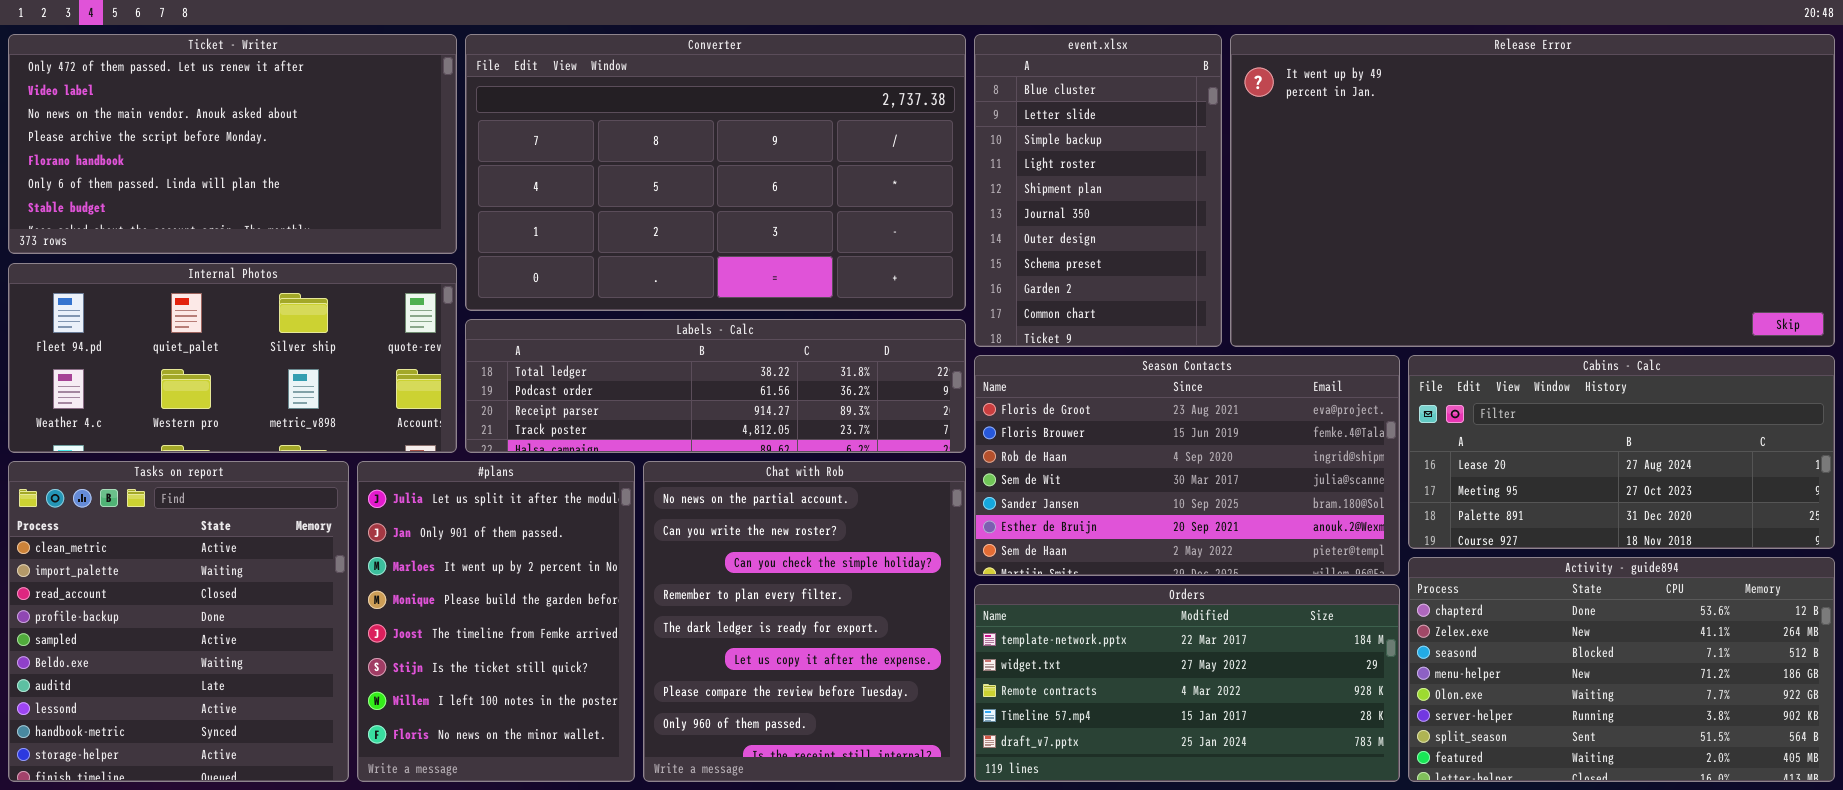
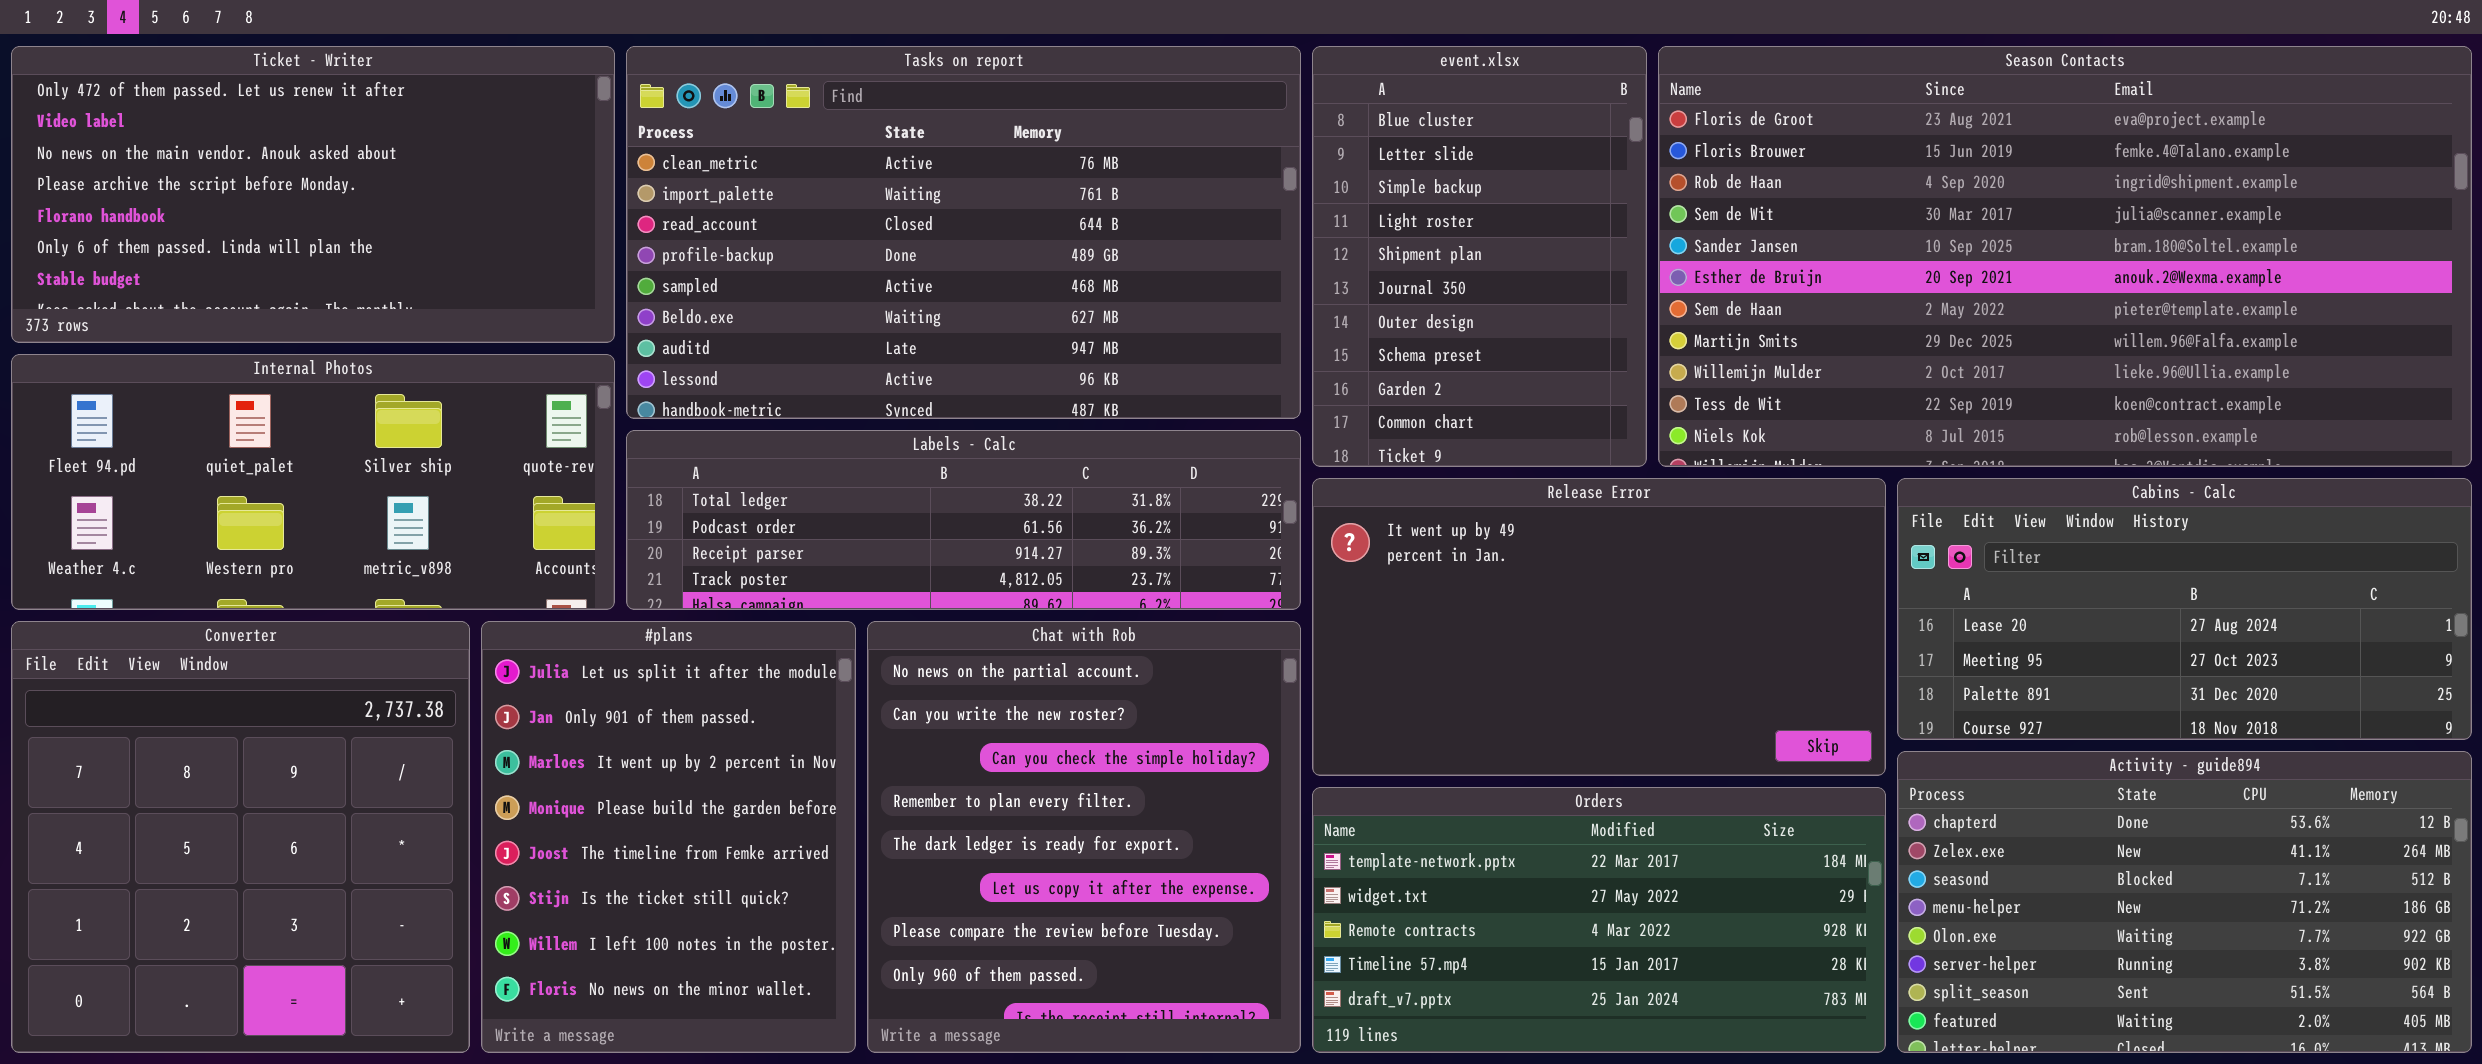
Converter: [465,34,966,311] -> [11,621,470,1053], moved, resized
Release Error: [1230,34,1835,347] -> [1312,478,1886,776], moved, resized
Season Contacts: [974,355,1400,576] -> [1658,46,2472,467], moved, resized
Tasks on report: [8,461,349,782] -> [626,46,1301,419], moved, resized

